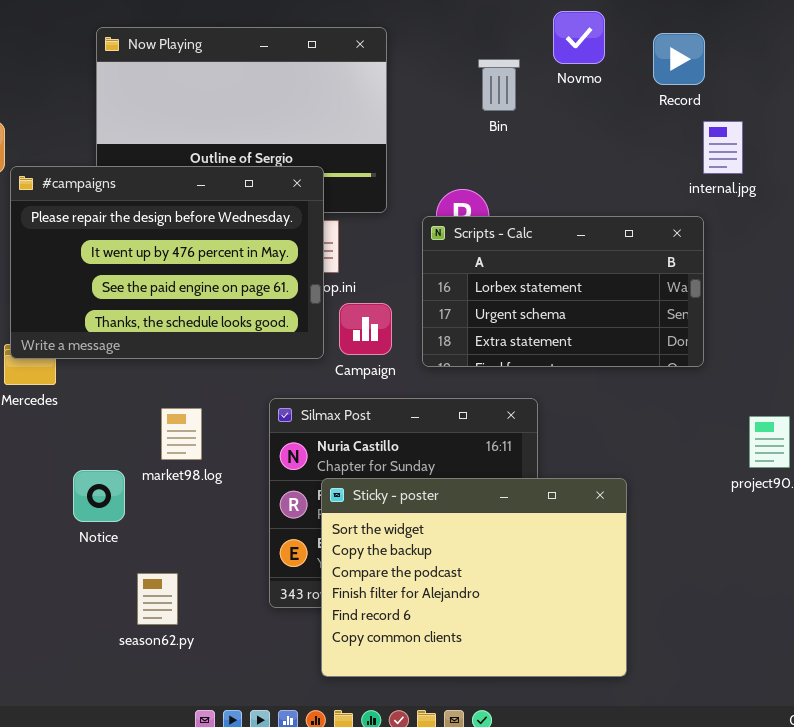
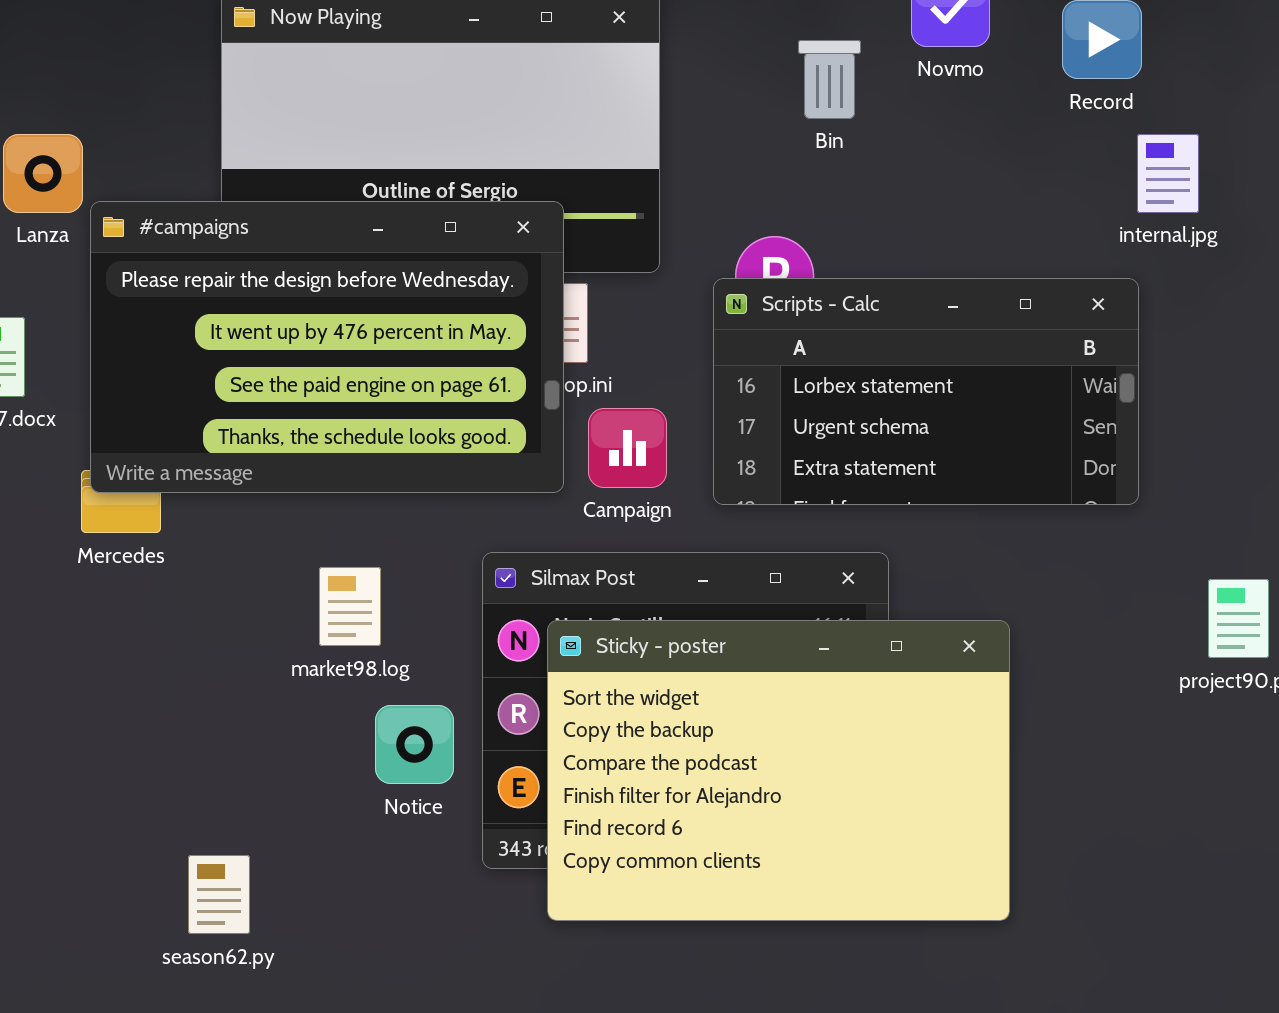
Notice: [73,470,125,522] -> [375,705,454,784], moved
Sticky - poster: [321,478,627,677] -> [547,620,1010,921], moved
season62.py: [137,573,178,625] -> [188,855,250,934], moved

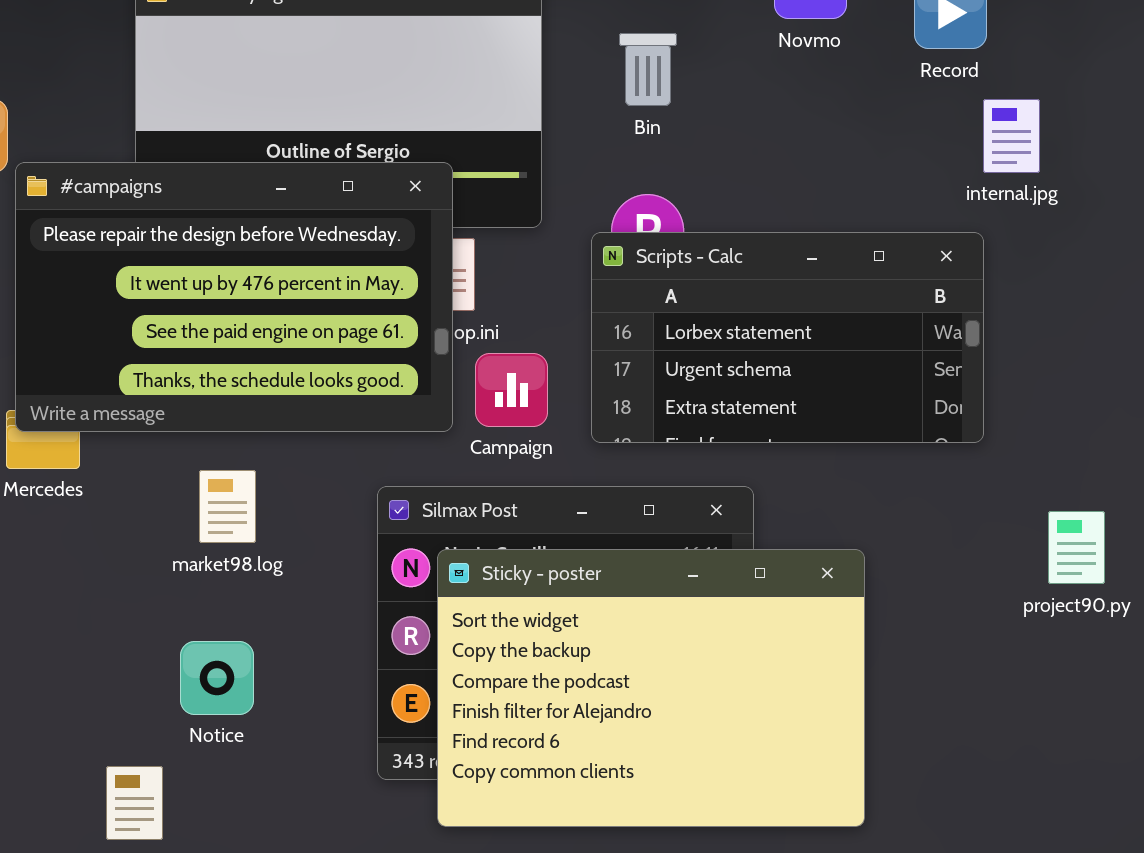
Bin: [798,40,861,119] -> [619,33,677,106], moved
market98.log: [319,567,381,646] -> [199,470,256,543], moved
Notice: [375,705,454,784] -> [180,641,254,715], moved

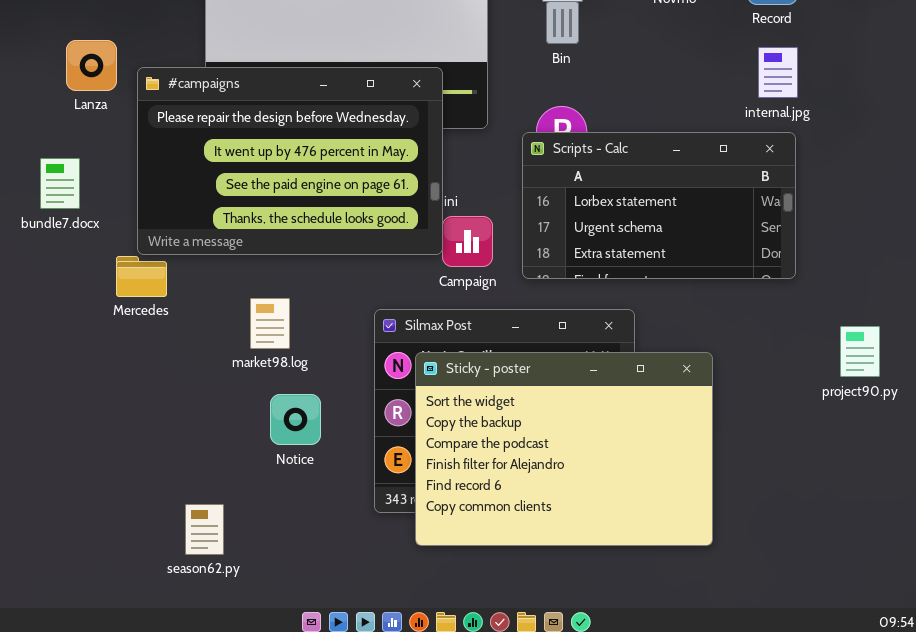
internal.jpg: [983,99,1040,173] -> [758,47,798,98], moved
#campaigns: [15,162,453,432] -> [137,67,443,255], moved
Notice: [180,641,254,715] -> [270,394,321,445], moved

